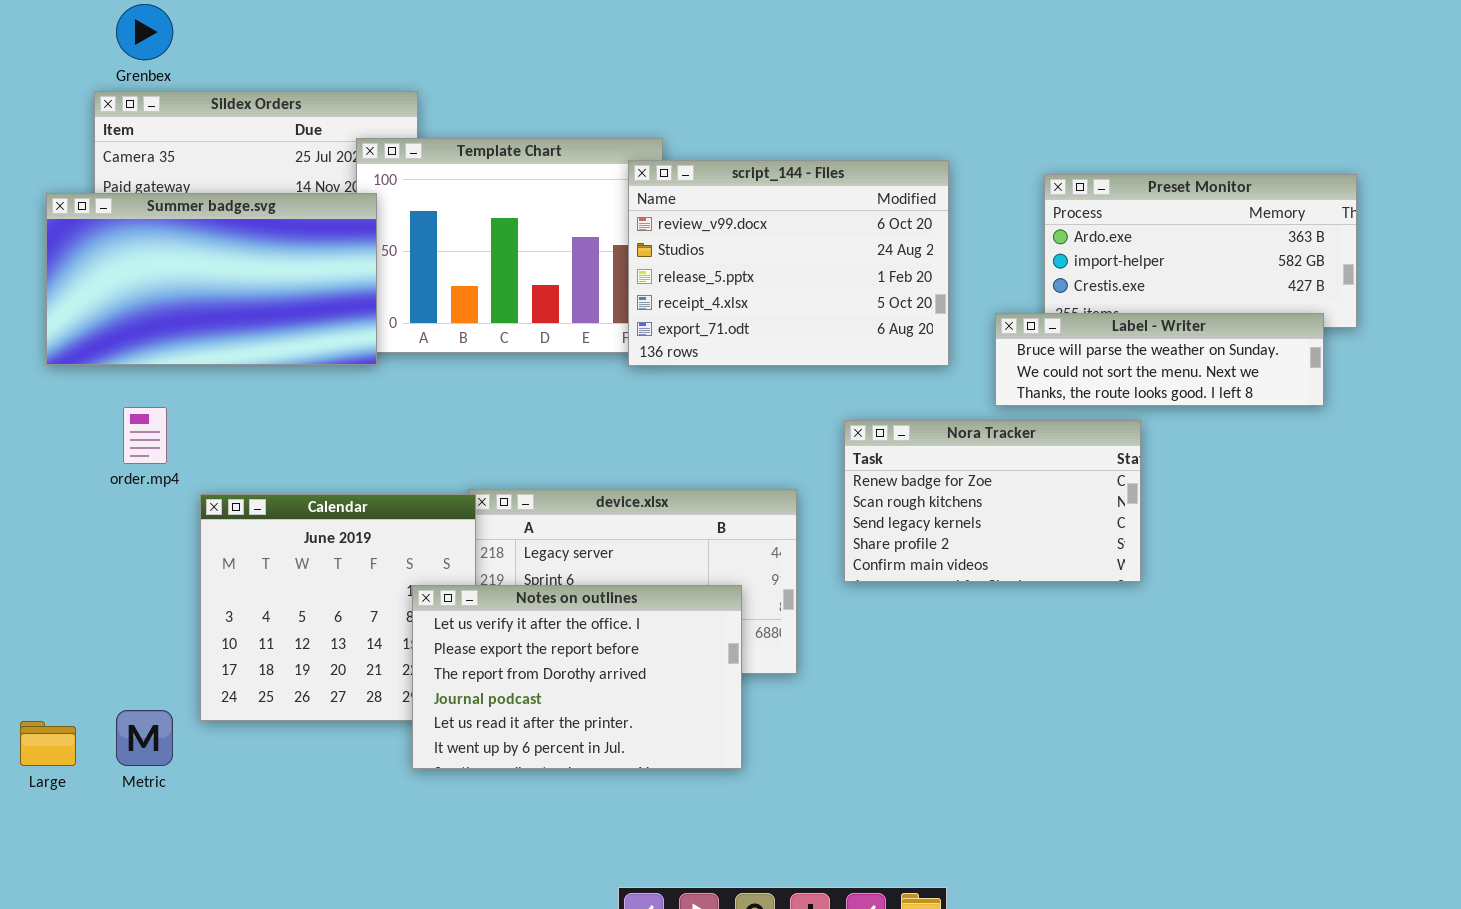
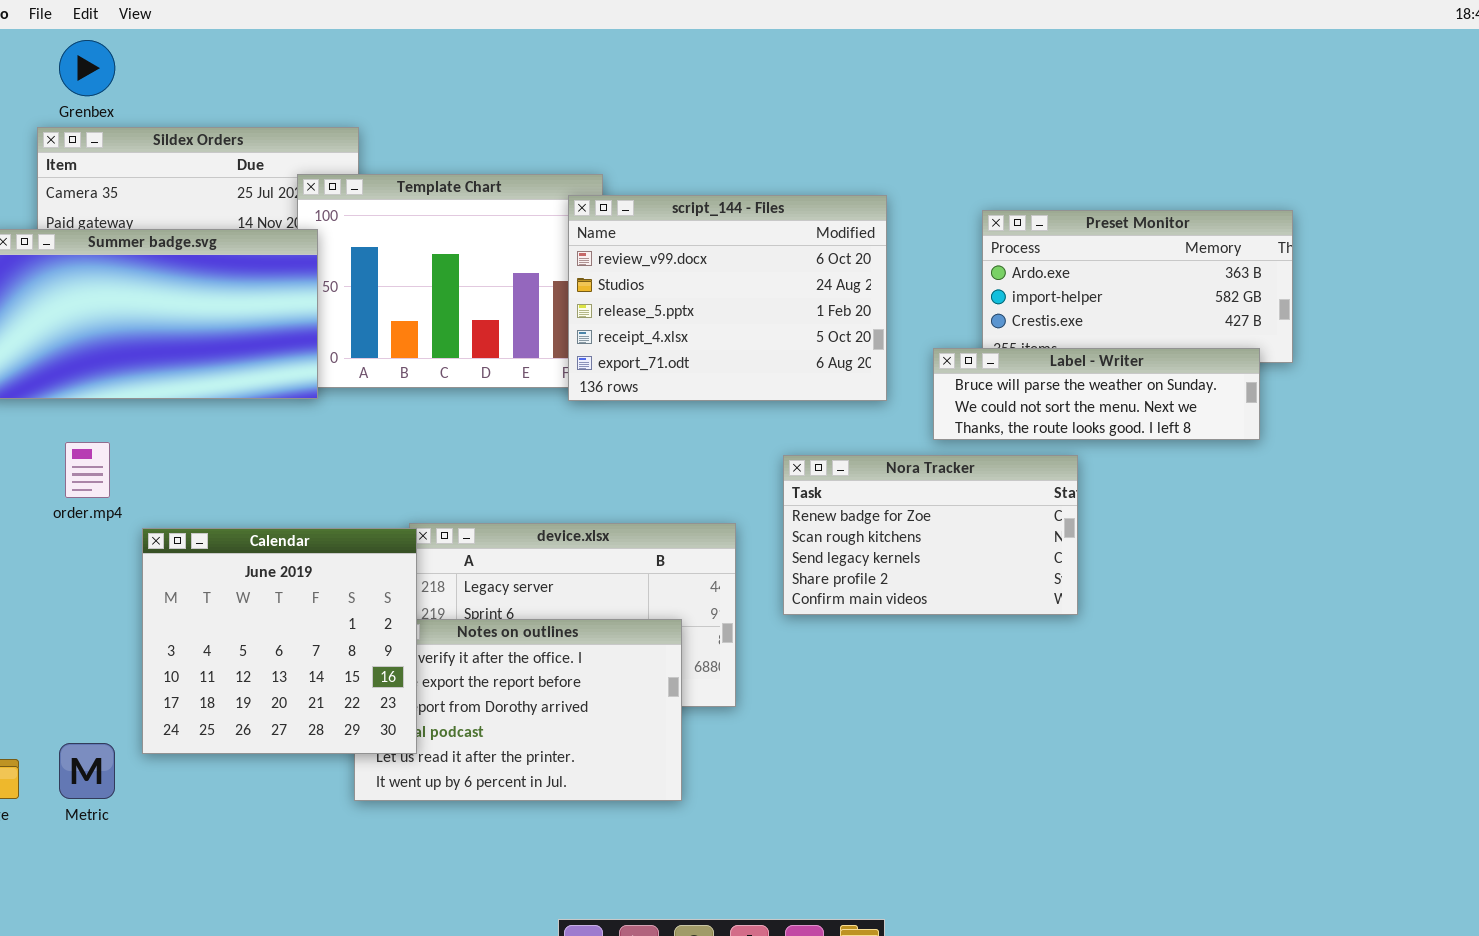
Calendar: [200,494,476,721] -> [142,528,417,754], raised

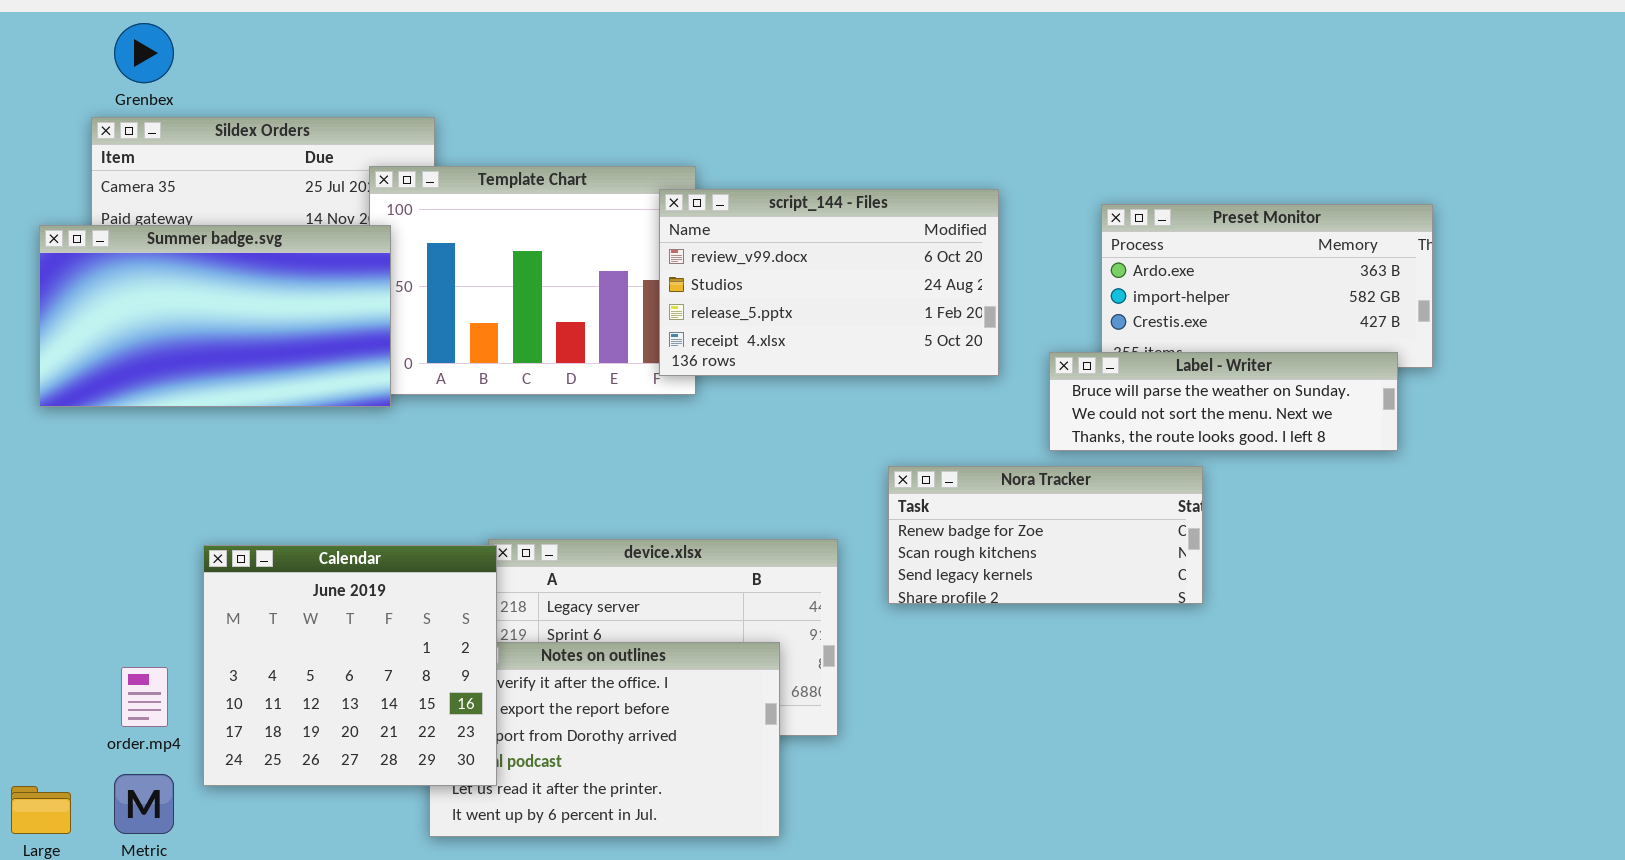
script_144 - Files: [568,195,887,401] -> [659,189,999,376], resized
order.mp4: [65,442,110,498] -> [121,667,168,727], moved
Nora Tracker: [783,455,1078,615] -> [888,466,1203,604], resized

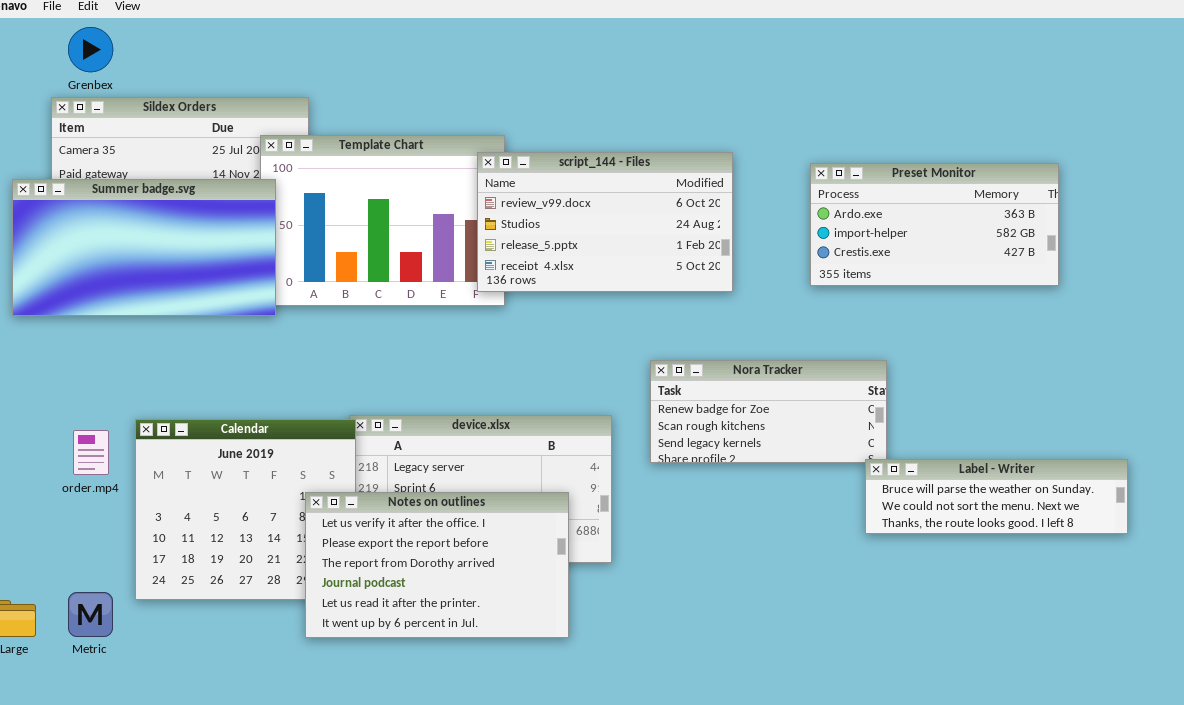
Label - Writer: [1049,352,1398,451] -> [865,459,1128,534], moved
Notes on outlines: [429,642,780,837] -> [305,492,569,638], raised
order.mp4: [121,667,168,727] -> [73,430,109,475], moved

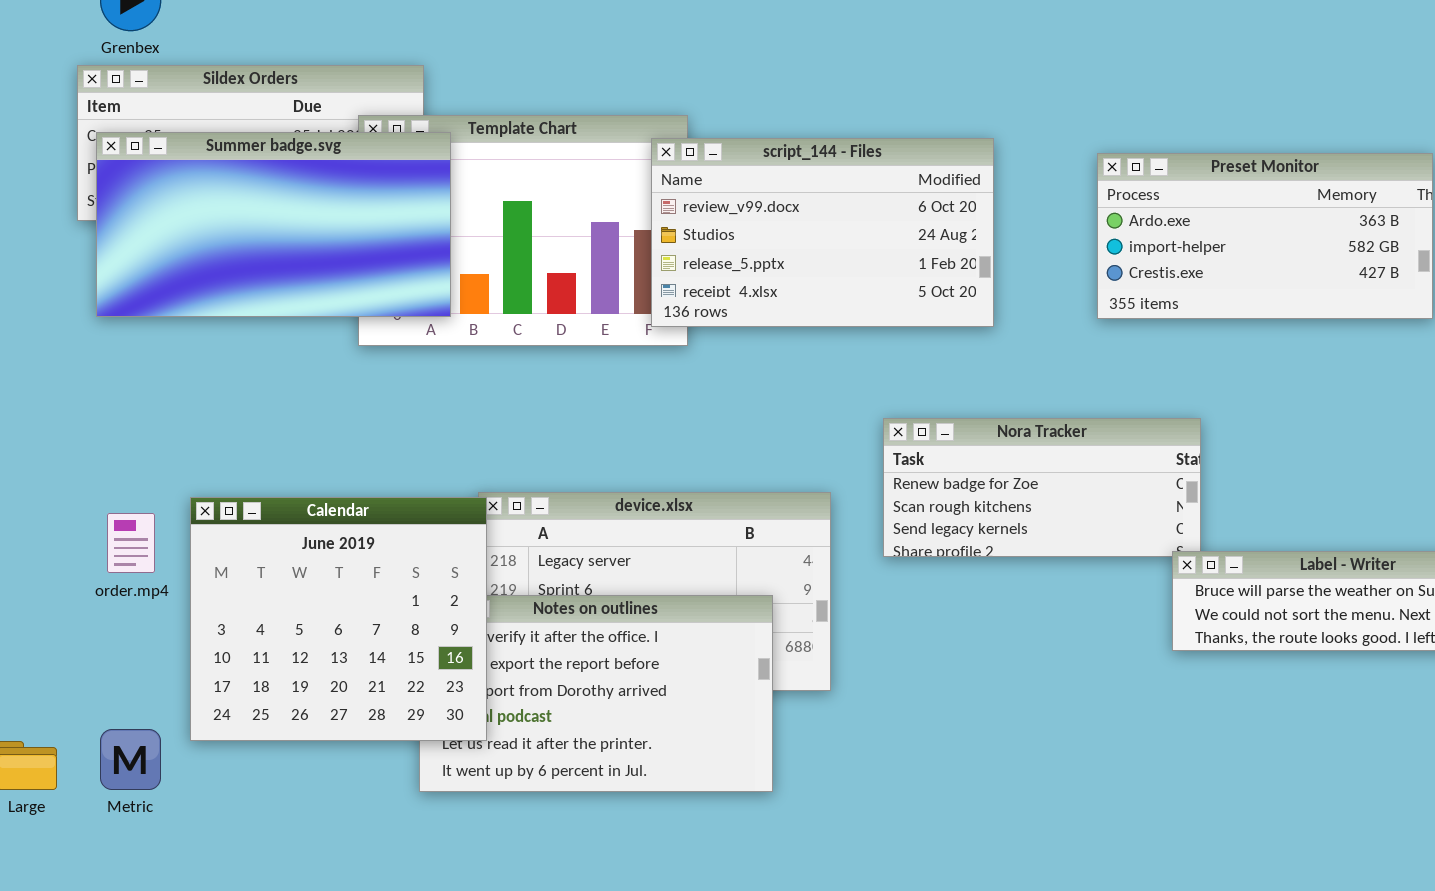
Summer badge.svg: [12,179,276,316] -> [96,132,451,317], moved
Calendar: [135,419,356,600] -> [190,497,487,741], raised

